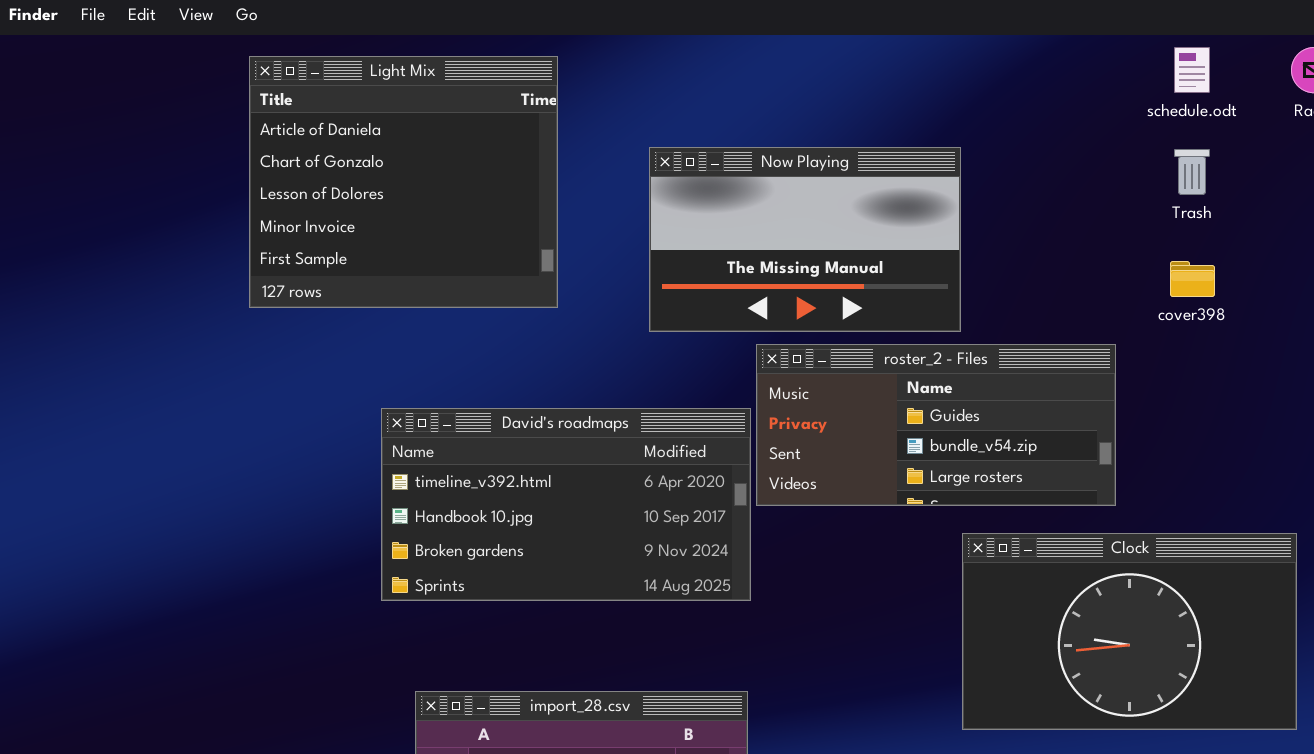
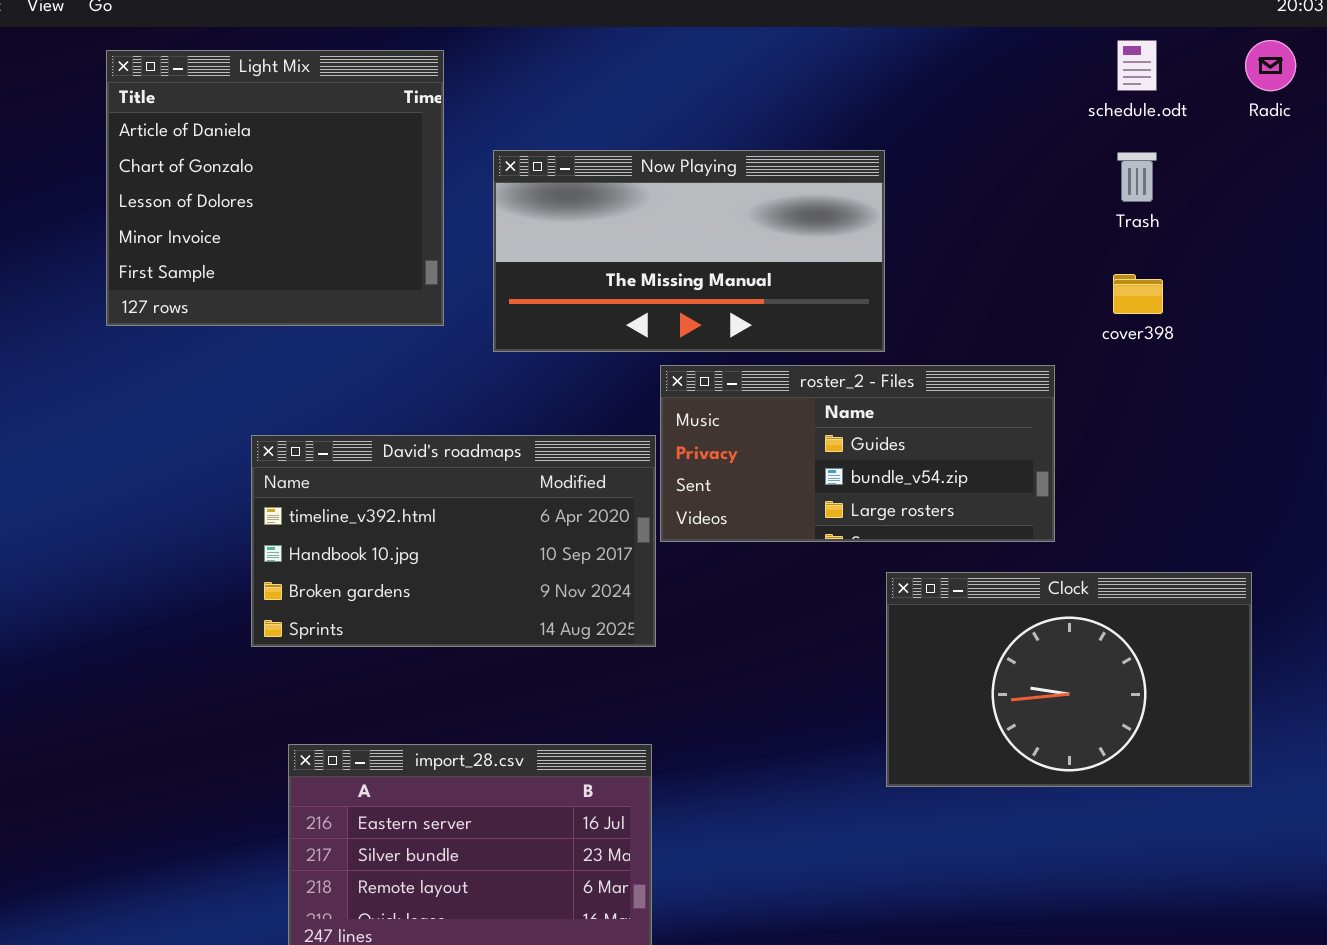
Now Playing: [649,147,961,332] -> [493,150,885,352], resized

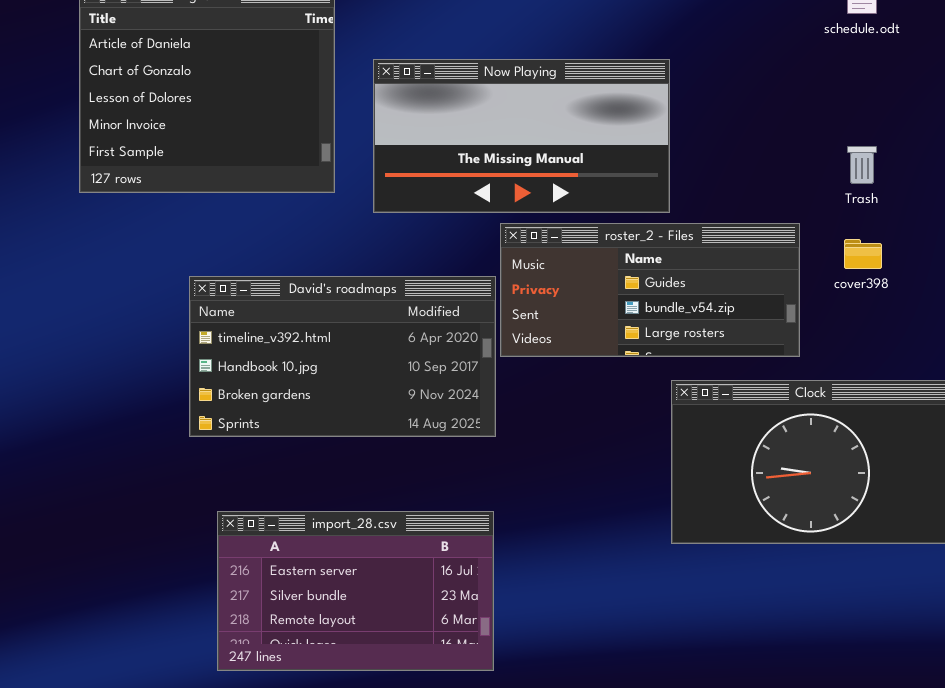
Trash: [1117,152,1157,202] -> [847,146,877,184], moved
cover398: [1113,274,1163,314] -> [844,239,882,269], moved

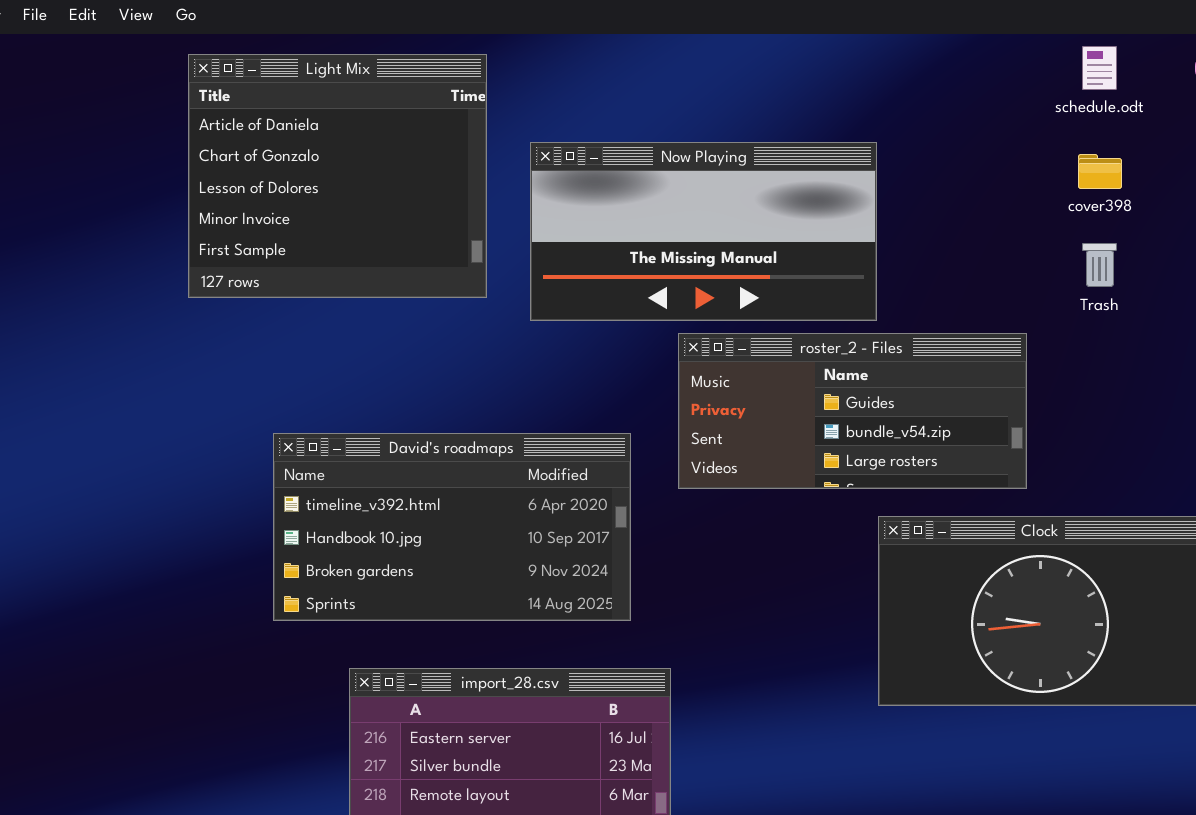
cover398: [844,239,882,269] -> [1078,154,1122,189], moved
David's roadmaps: [189,276,496,437] -> [273,433,631,621], moved

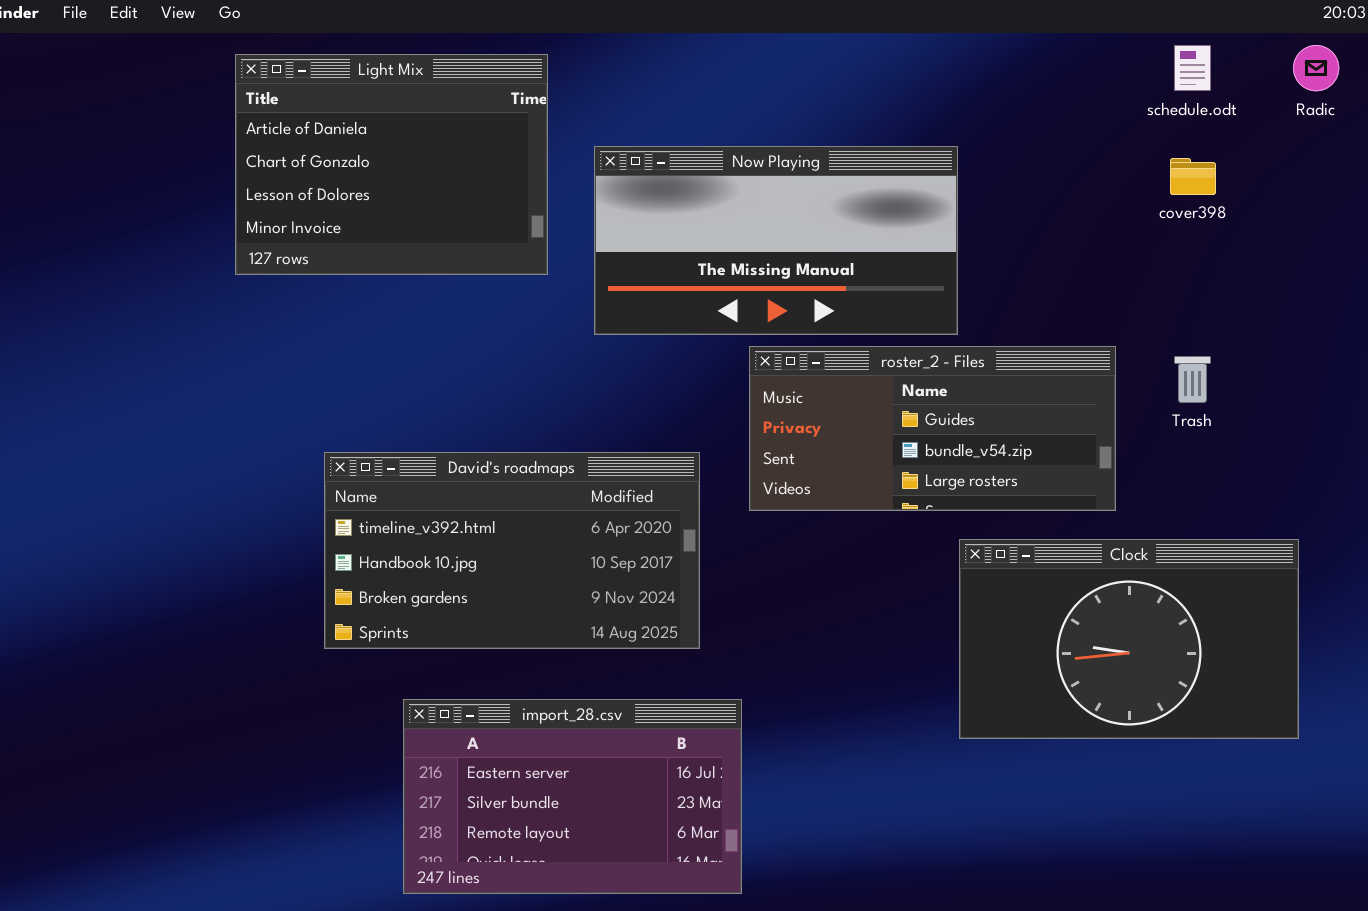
Light Mix: [188,54,487,298] -> [235,54,548,275], resized
Trash: [1082,243,1117,287] -> [1174,356,1211,403], moved

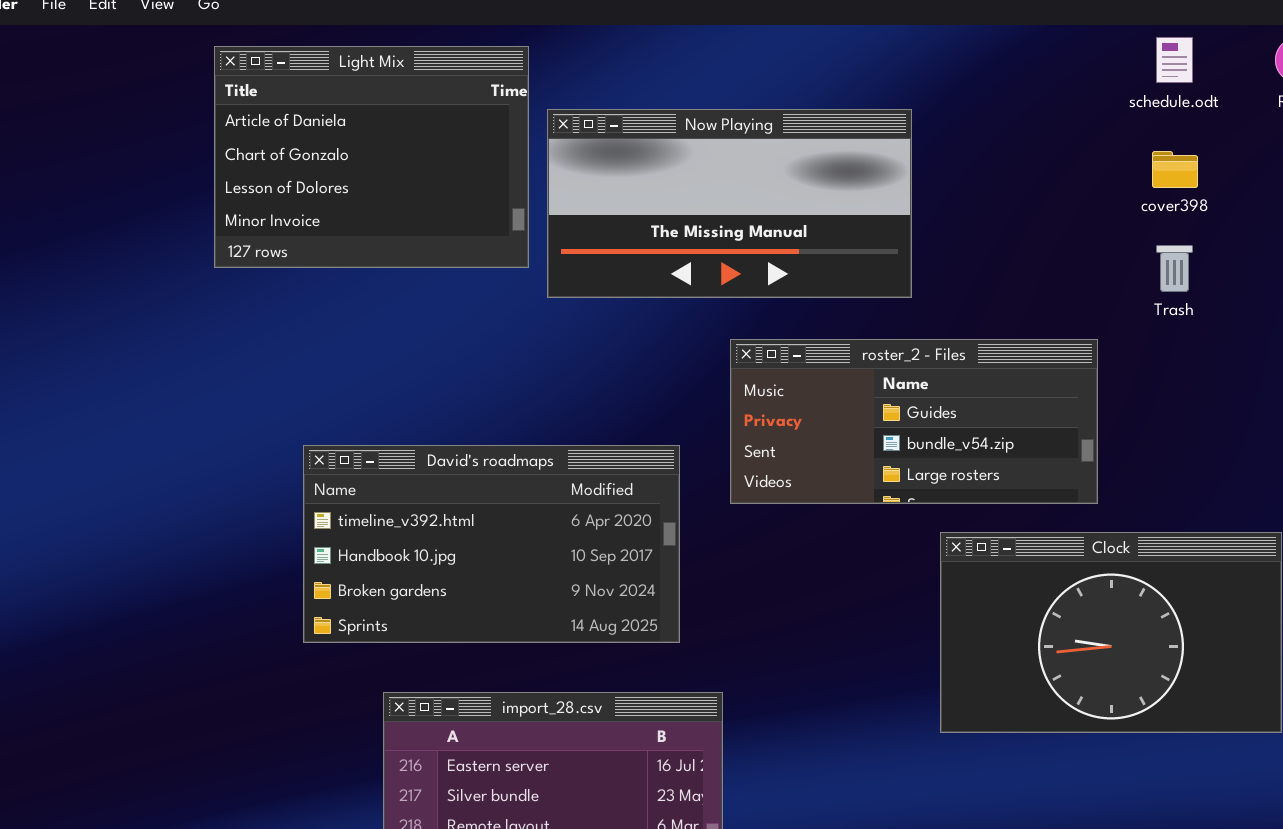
Now Playing: [594,146,958,335] -> [547,109,912,298], moved
Trash: [1174,356,1211,403] -> [1156,245,1193,292], moved

